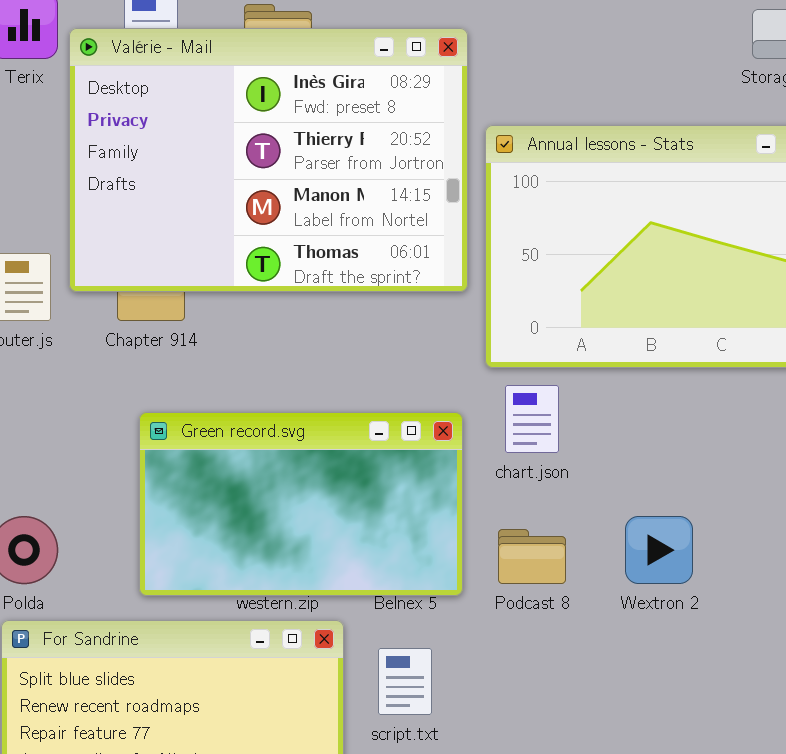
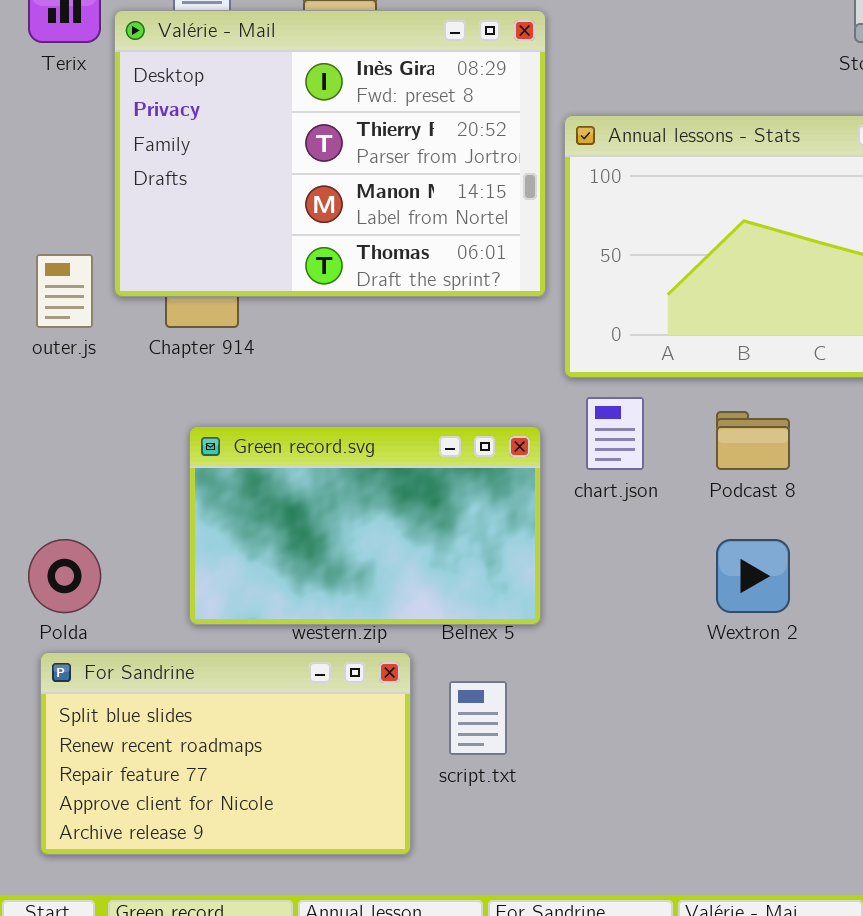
Podcast 8: [498,529,566,584] -> [716,411,790,470], moved

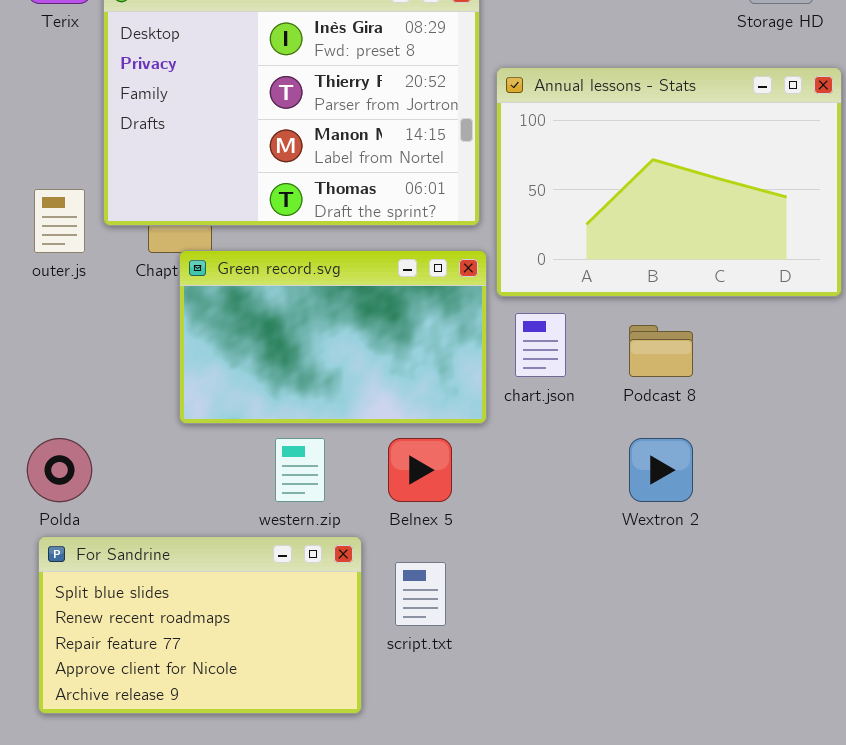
Green record.svg: [189,426,541,625] -> [179,250,487,424], moved

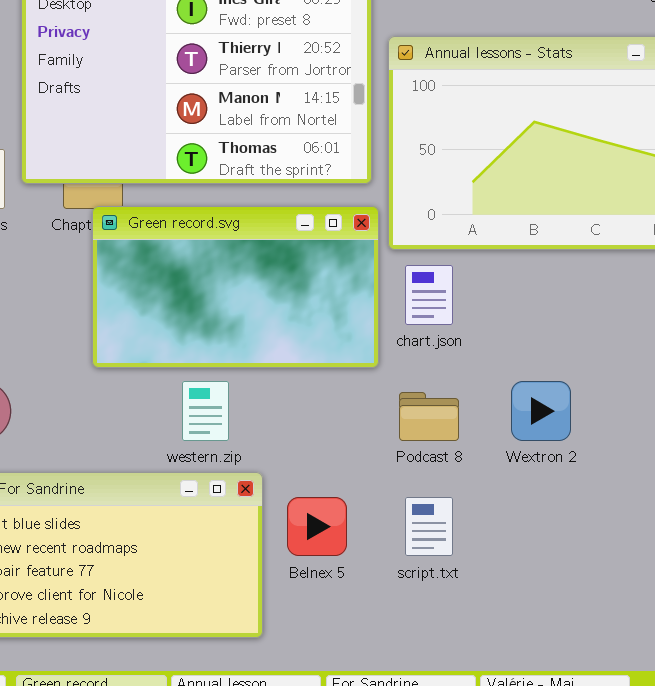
Podcast 8: [629,325,693,377] -> [399,392,459,441], moved
Belnex 5: [388,438,452,502] -> [287,497,347,556], moved
script.txt: [395,562,446,626] -> [405,497,453,556], moved

